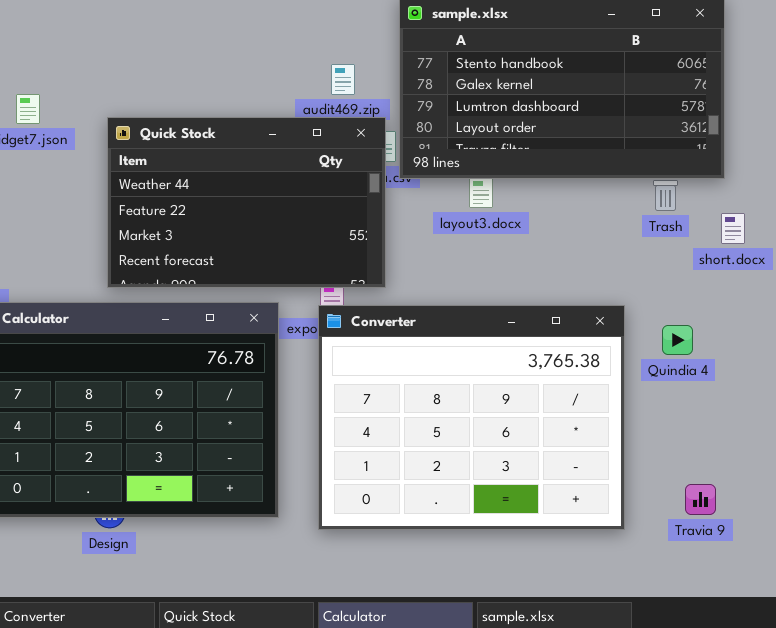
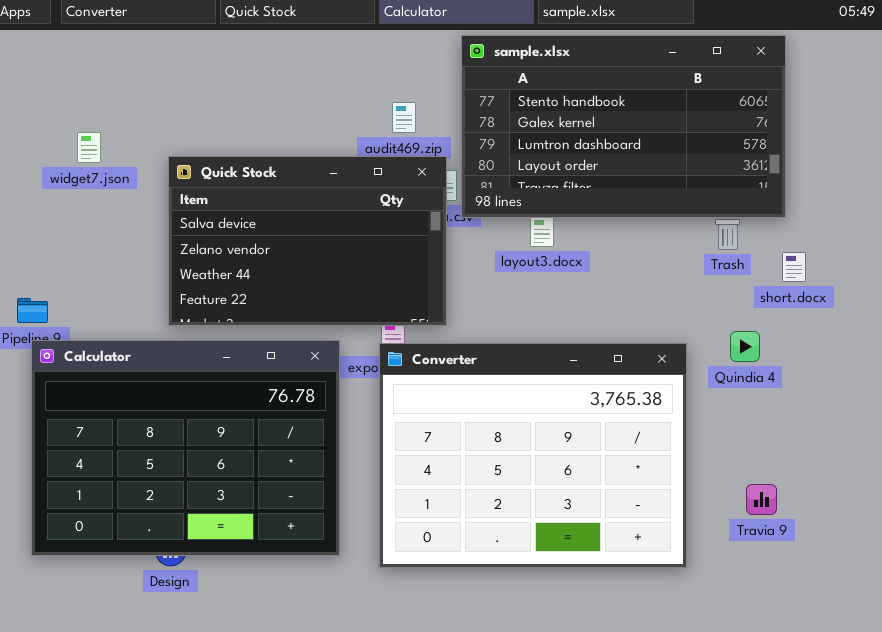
Quick Stock: [107,117,386,288] -> [168,156,447,326], scrolled up 2 rows
Quindia 4: [662,325,693,355] -> [730,331,760,362], moved
Travia 9: [685,484,716,515] -> [746,484,777,515], moved

